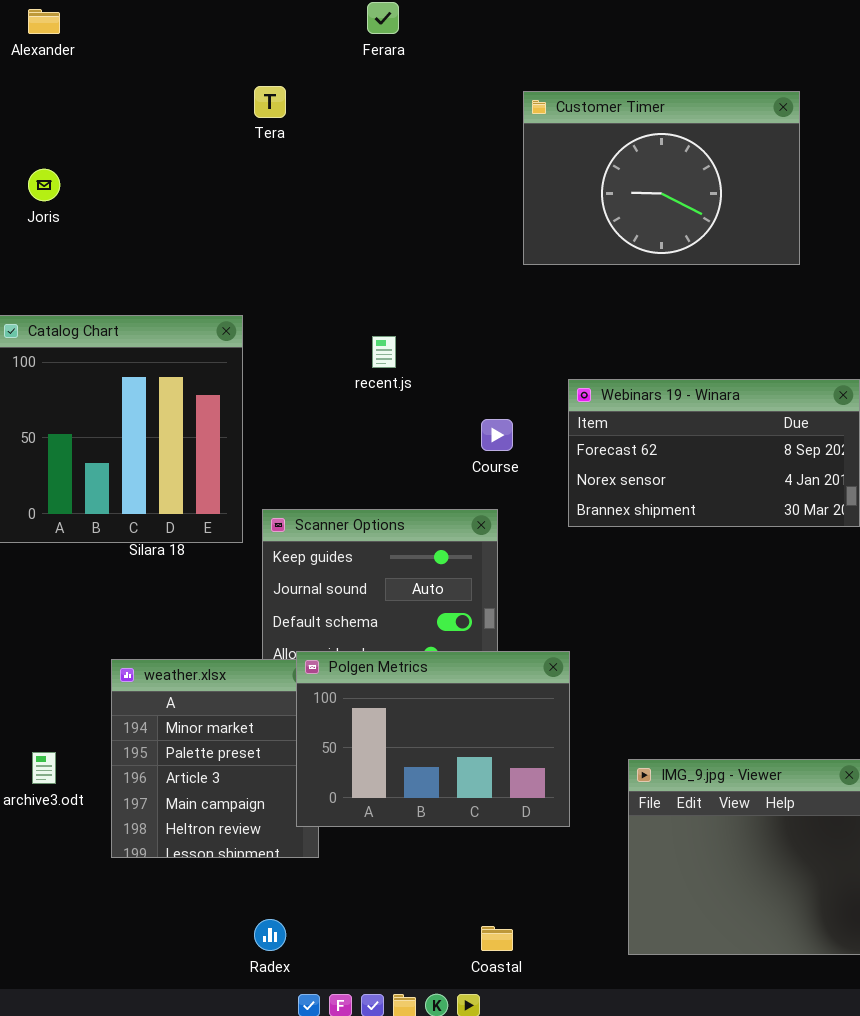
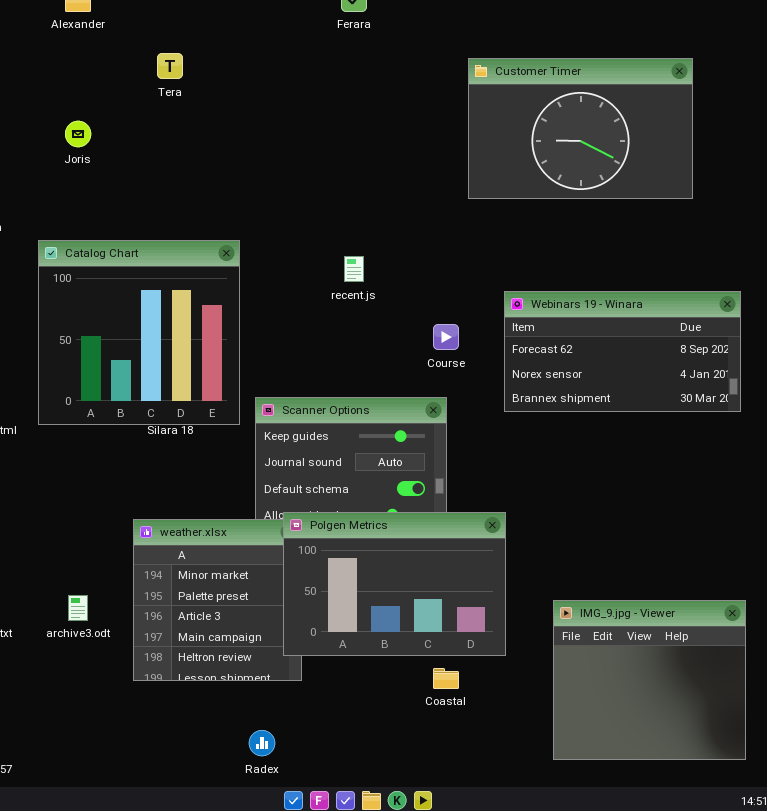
Tera: [254,86,286,118] -> [157,53,183,79], moved
Coastal: [481,926,513,951] -> [433,668,459,689], moved

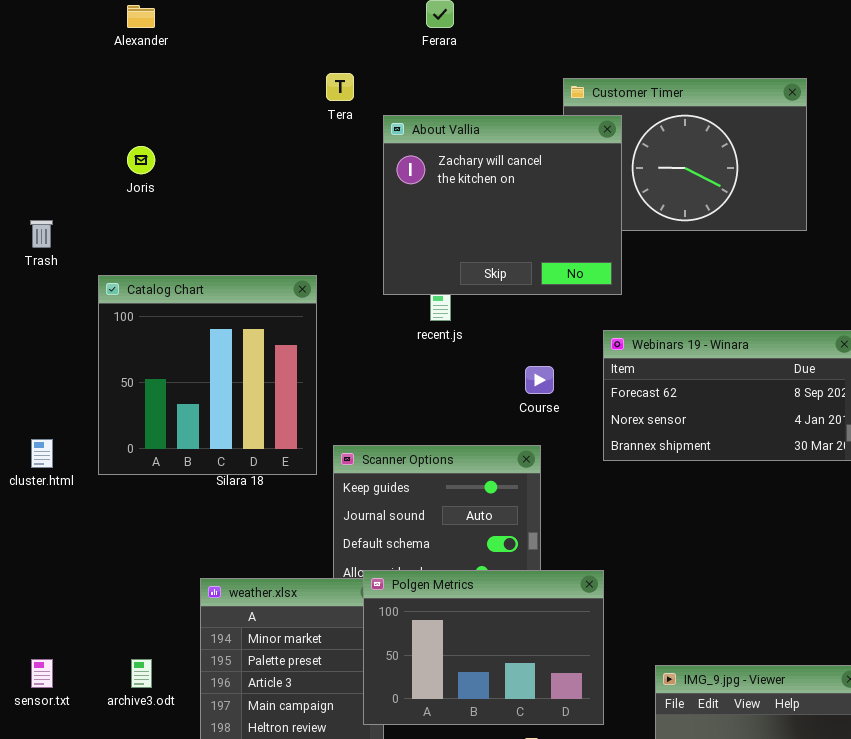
Tera: [157,53,183,79] -> [326,73,354,101], moved
About Vallia: none -> [383,115,622,295], opened

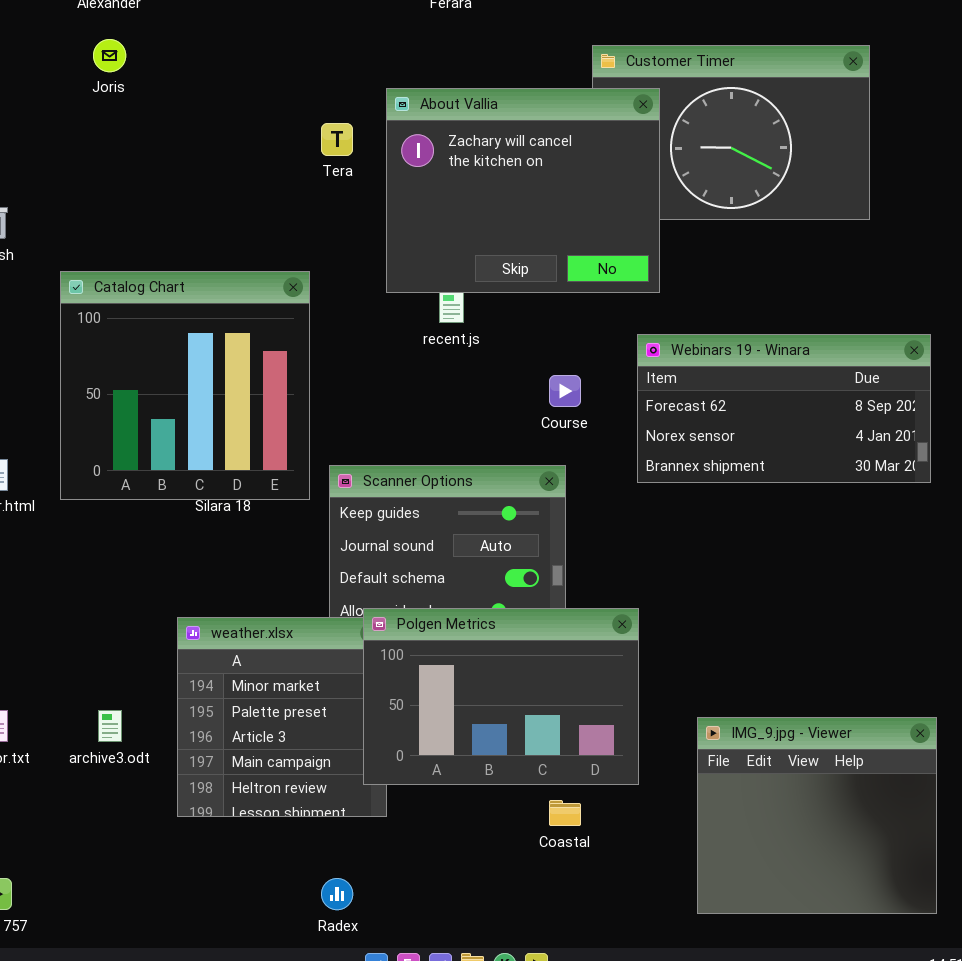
Tera: [326,73,354,101] -> [321,123,353,156], moved
Joris: [127,146,155,174] -> [93,39,126,72], moved

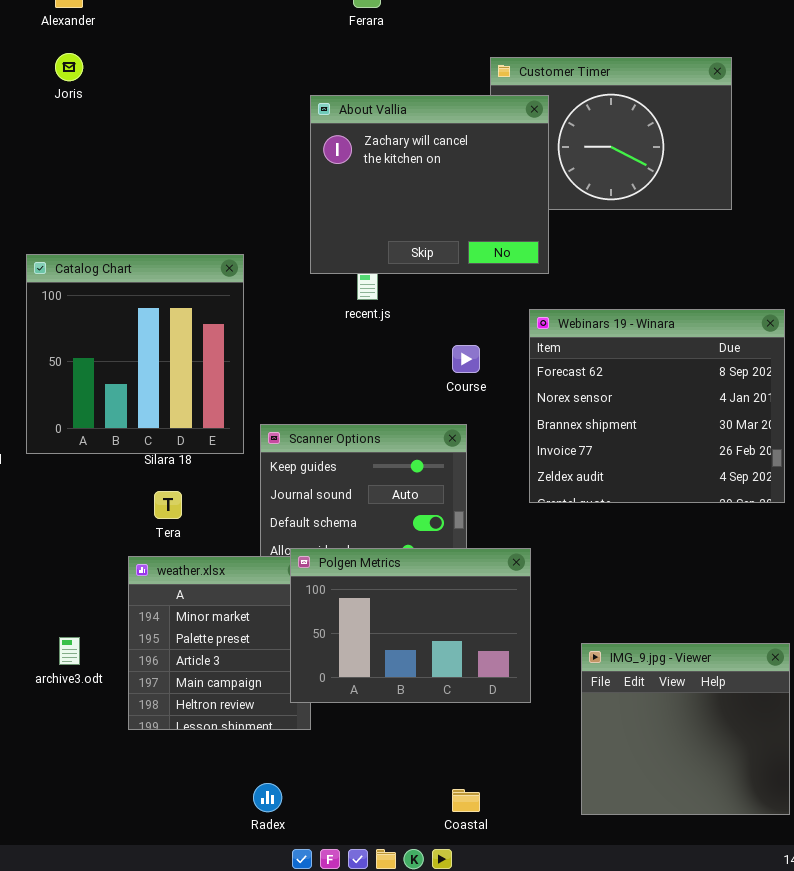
Tera: [321,123,353,156] -> [154,491,182,519], moved
Webinars 19 - Winara: [637,334,931,483] -> [529,309,785,503], resized
Coastal: [549,800,581,826] -> [452,789,480,812], moved

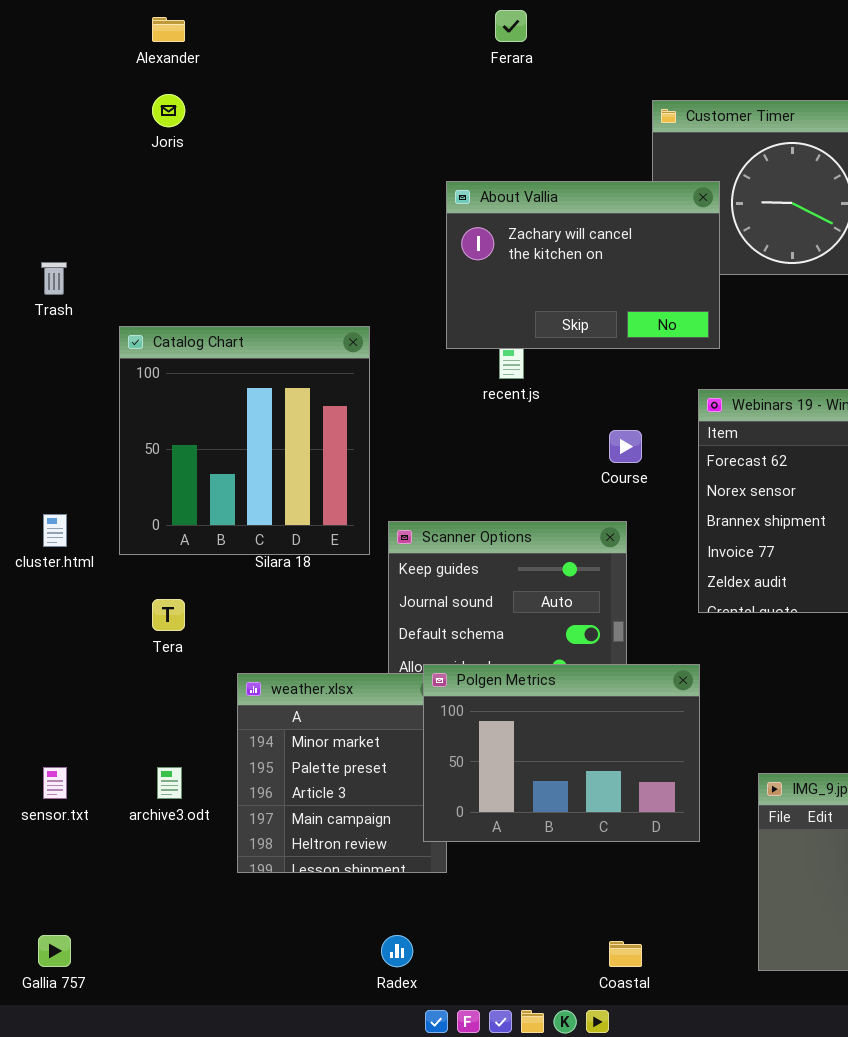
About Vallia: [310,95,549,274] -> [446,181,720,349], resized
Tera: [154,491,182,519] -> [152,599,185,631], moved

